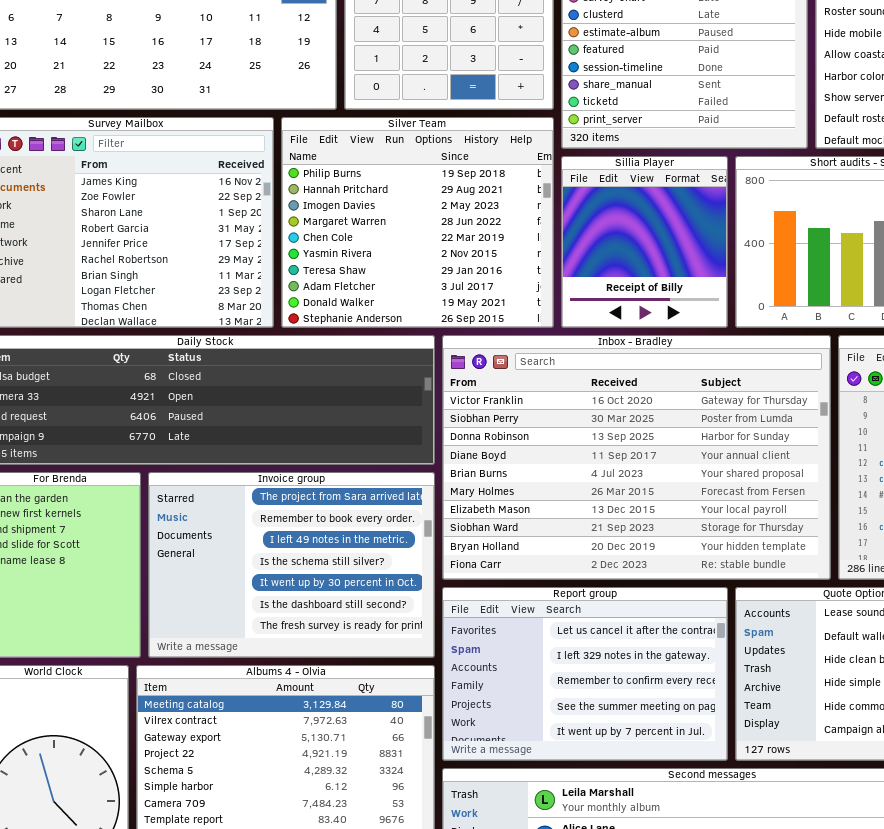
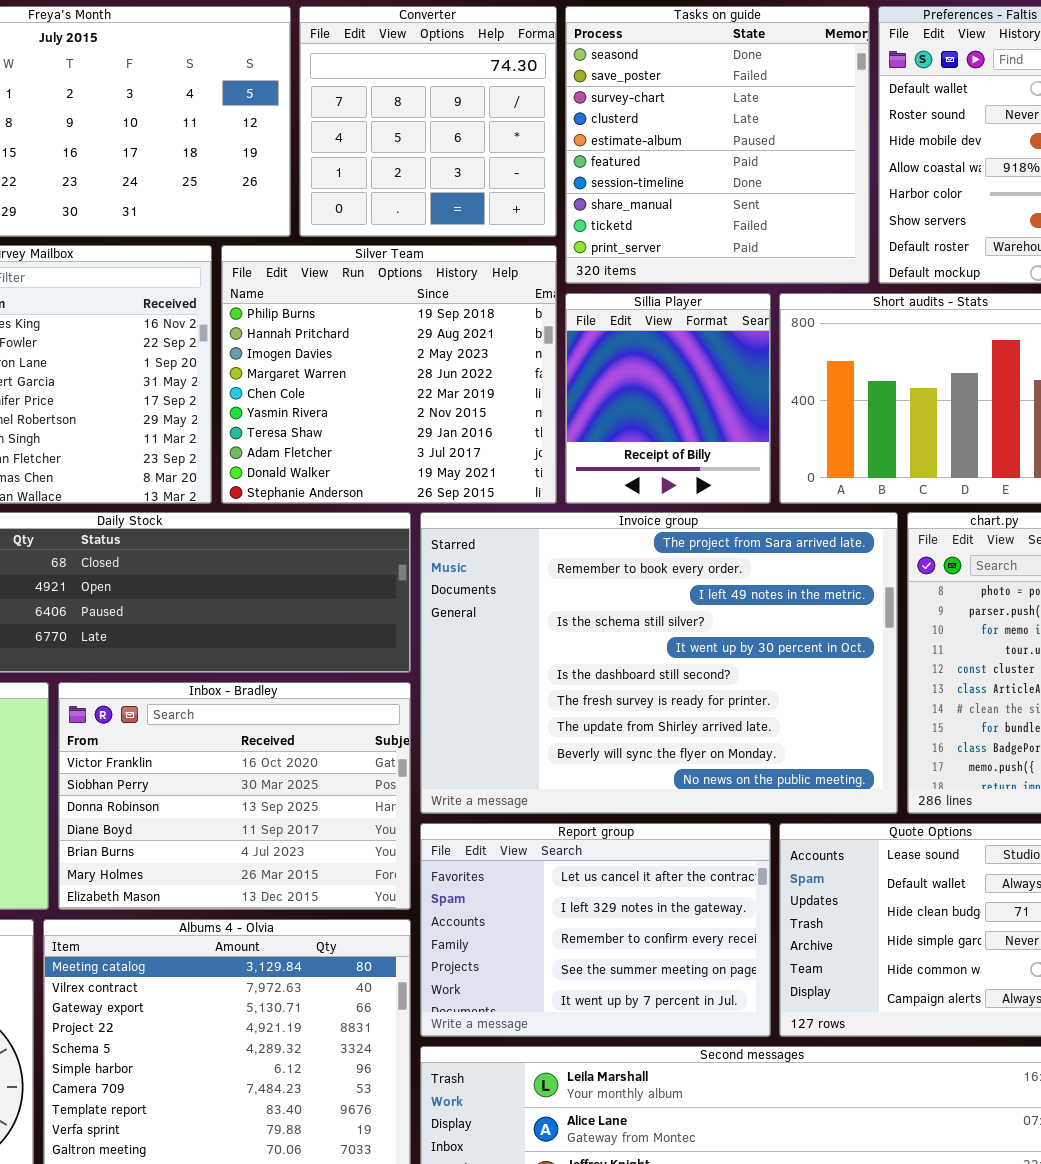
Inbox - Bradley: [442,335,831,580] -> [58,682,411,910], moved, resized
Invoice group: [148,472,435,658] -> [420,512,898,814], moved, resized

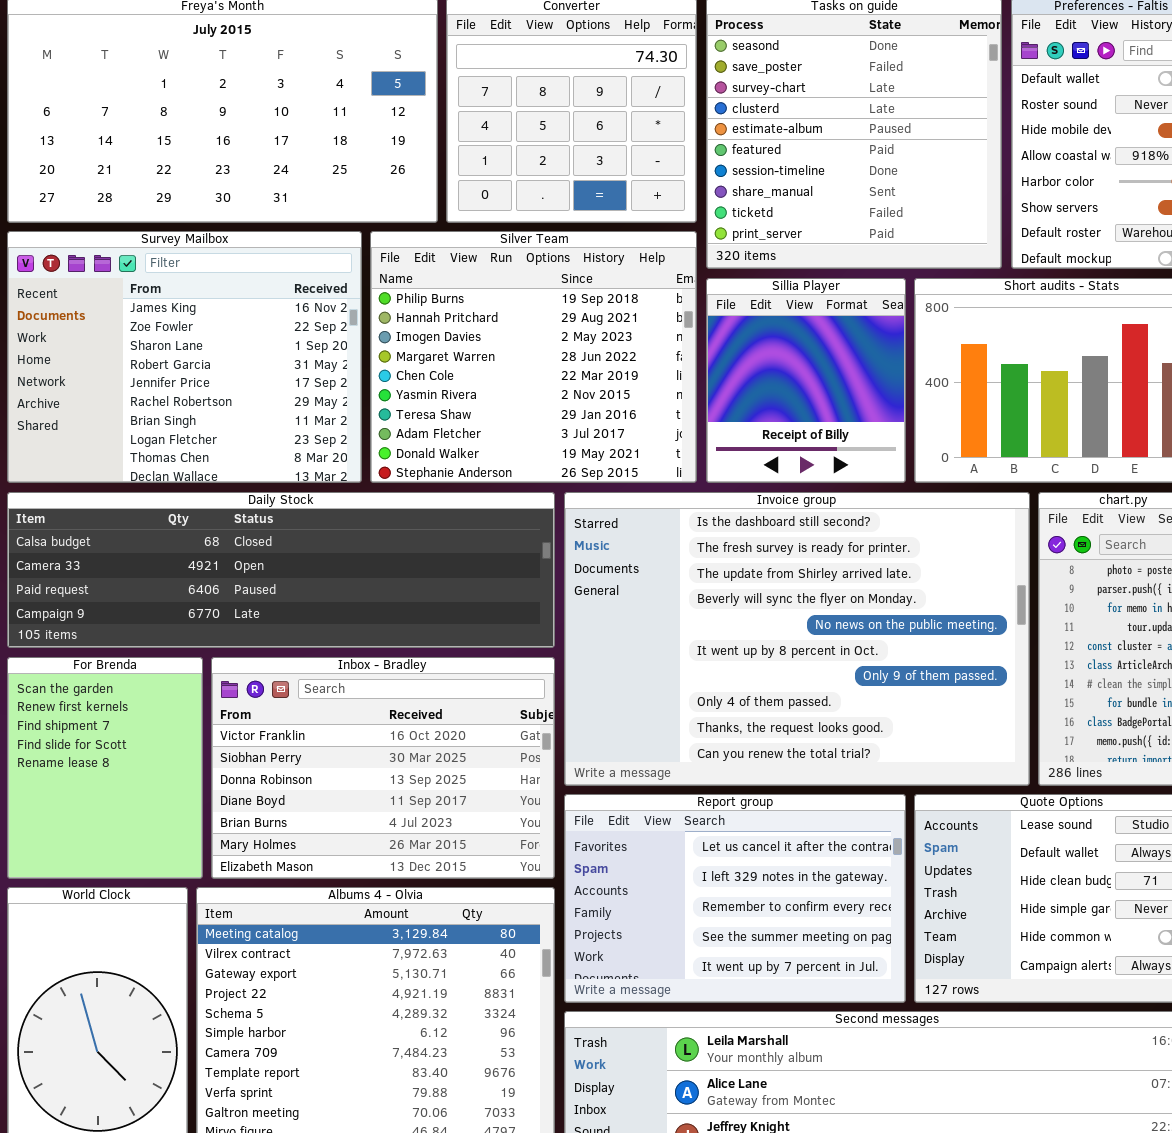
Invoice group: [420,512,898,814] -> [564,492,1030,786], scrolled down 5 rows

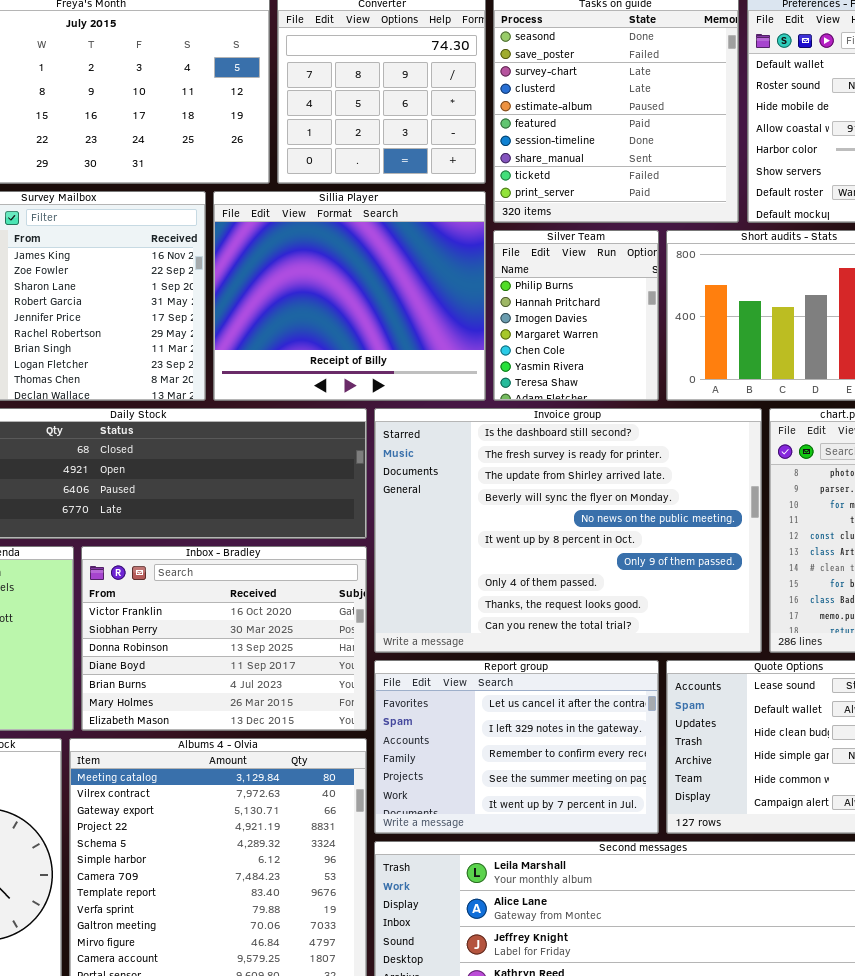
Silver Team: [370,231,697,483] -> [493,230,659,401], moved, resized
Sillia Player: [706,278,906,483] -> [213,191,486,401], moved, resized

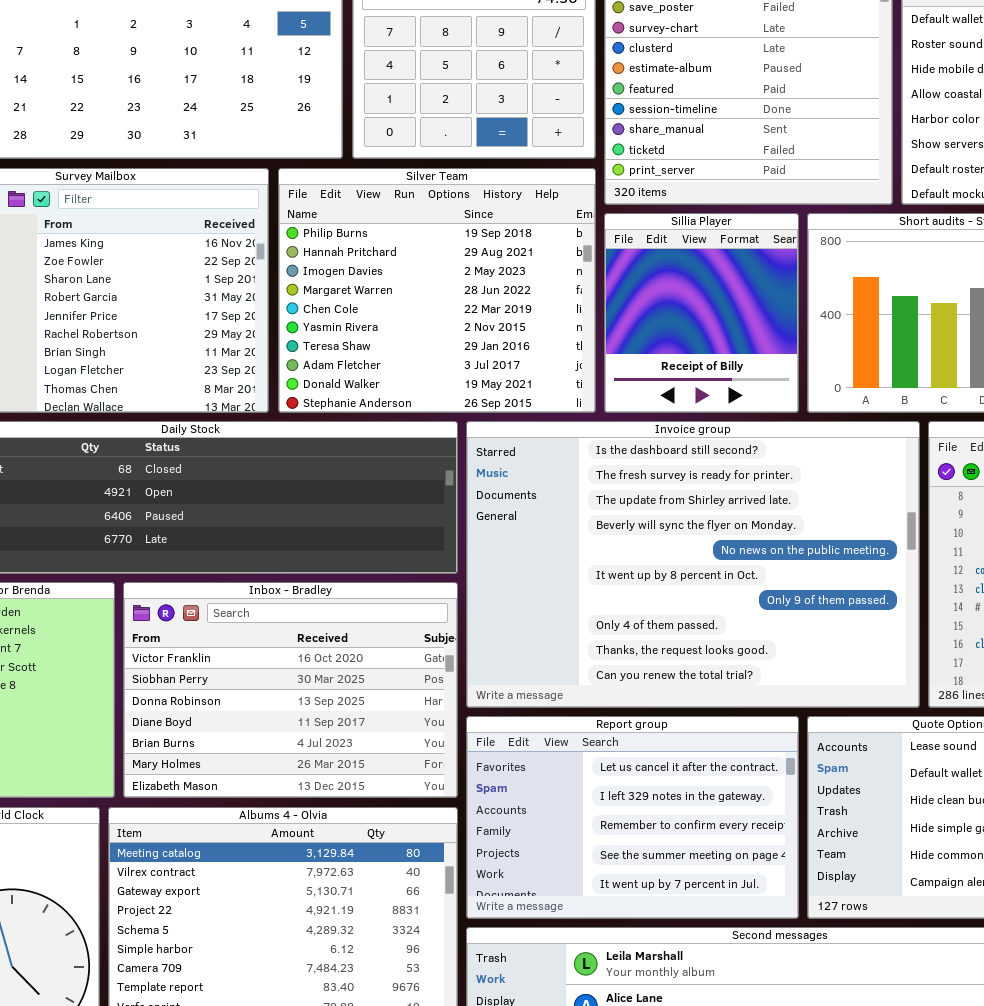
Sillia Player: [213,191,486,401] -> [604,213,799,413], moved, resized
Silver Team: [493,230,659,401] -> [278,168,596,413], moved, resized

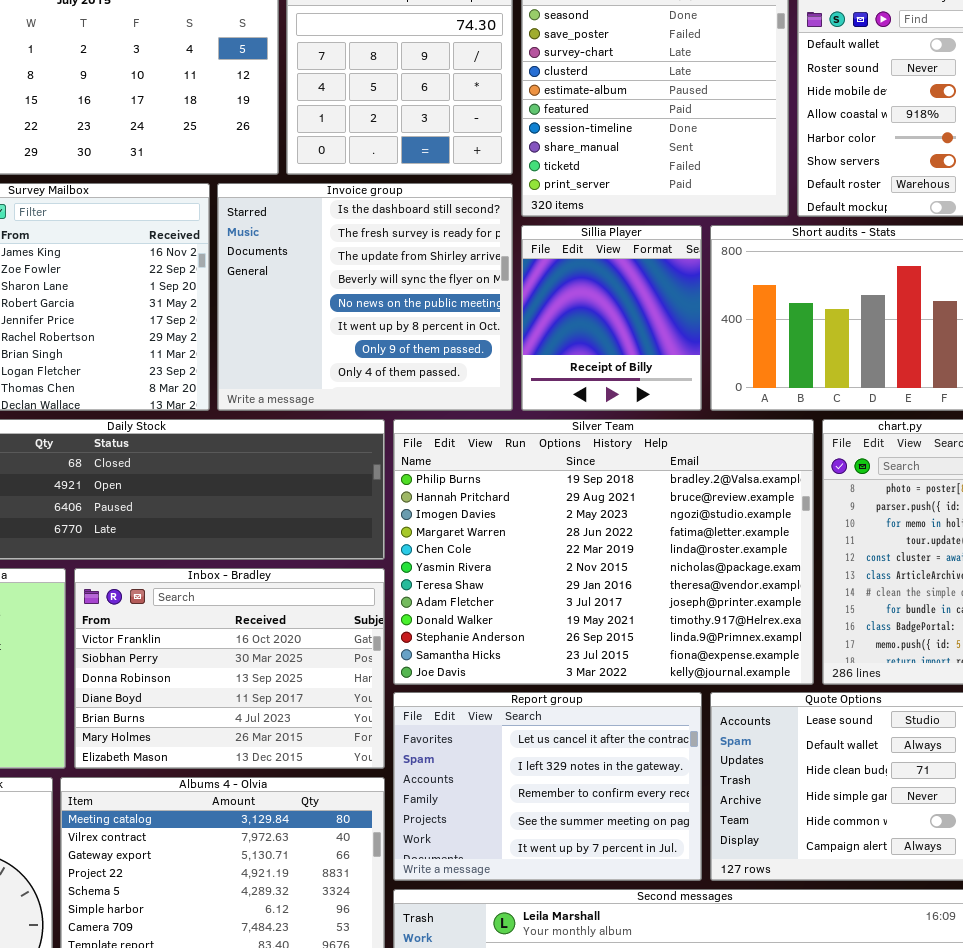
Silver Team: [278,168,596,413] -> [393,419,814,685], moved, resized
Invoice group: [466,421,920,708] -> [217,183,513,411], moved, resized

